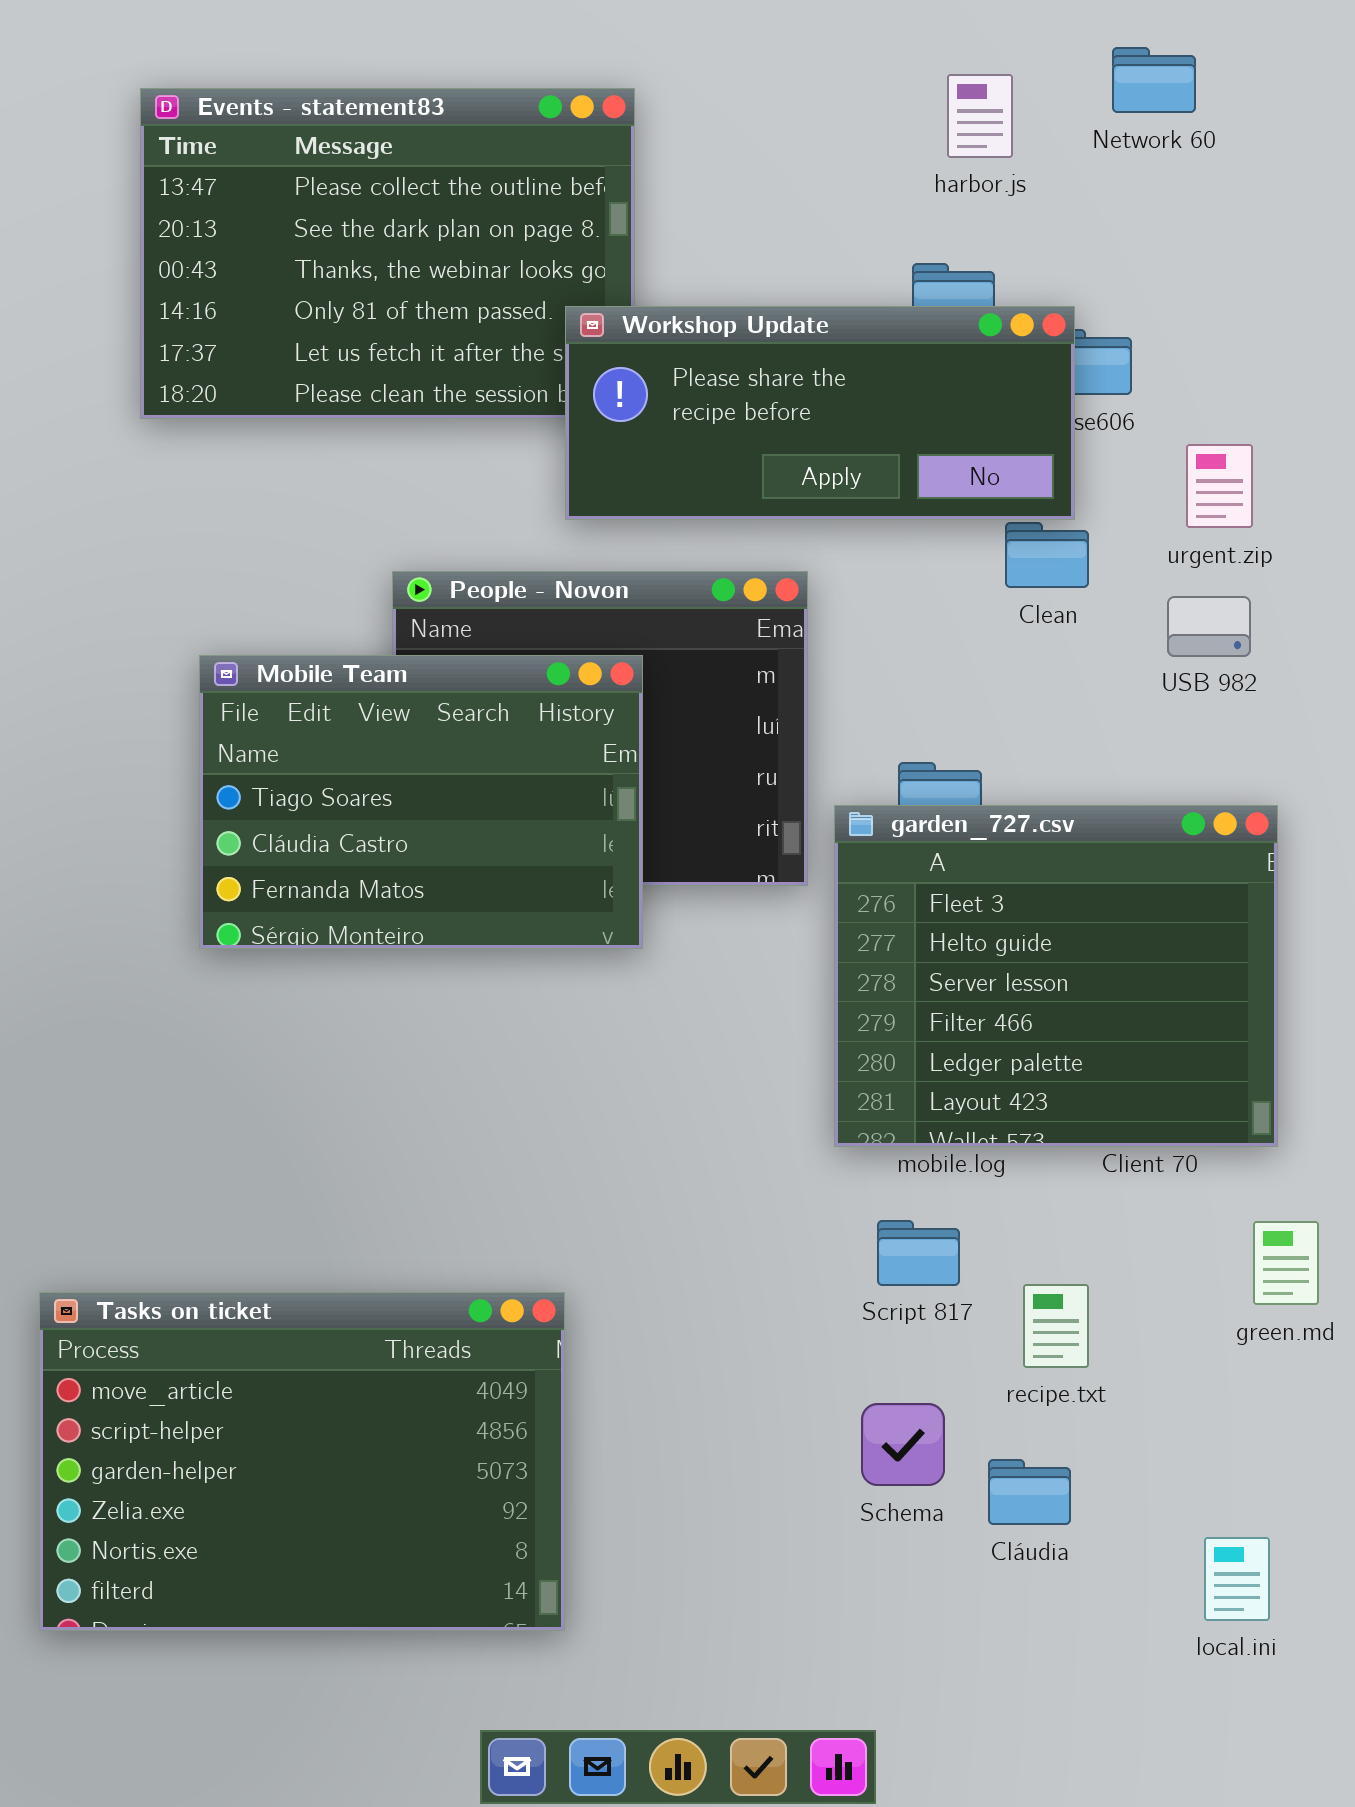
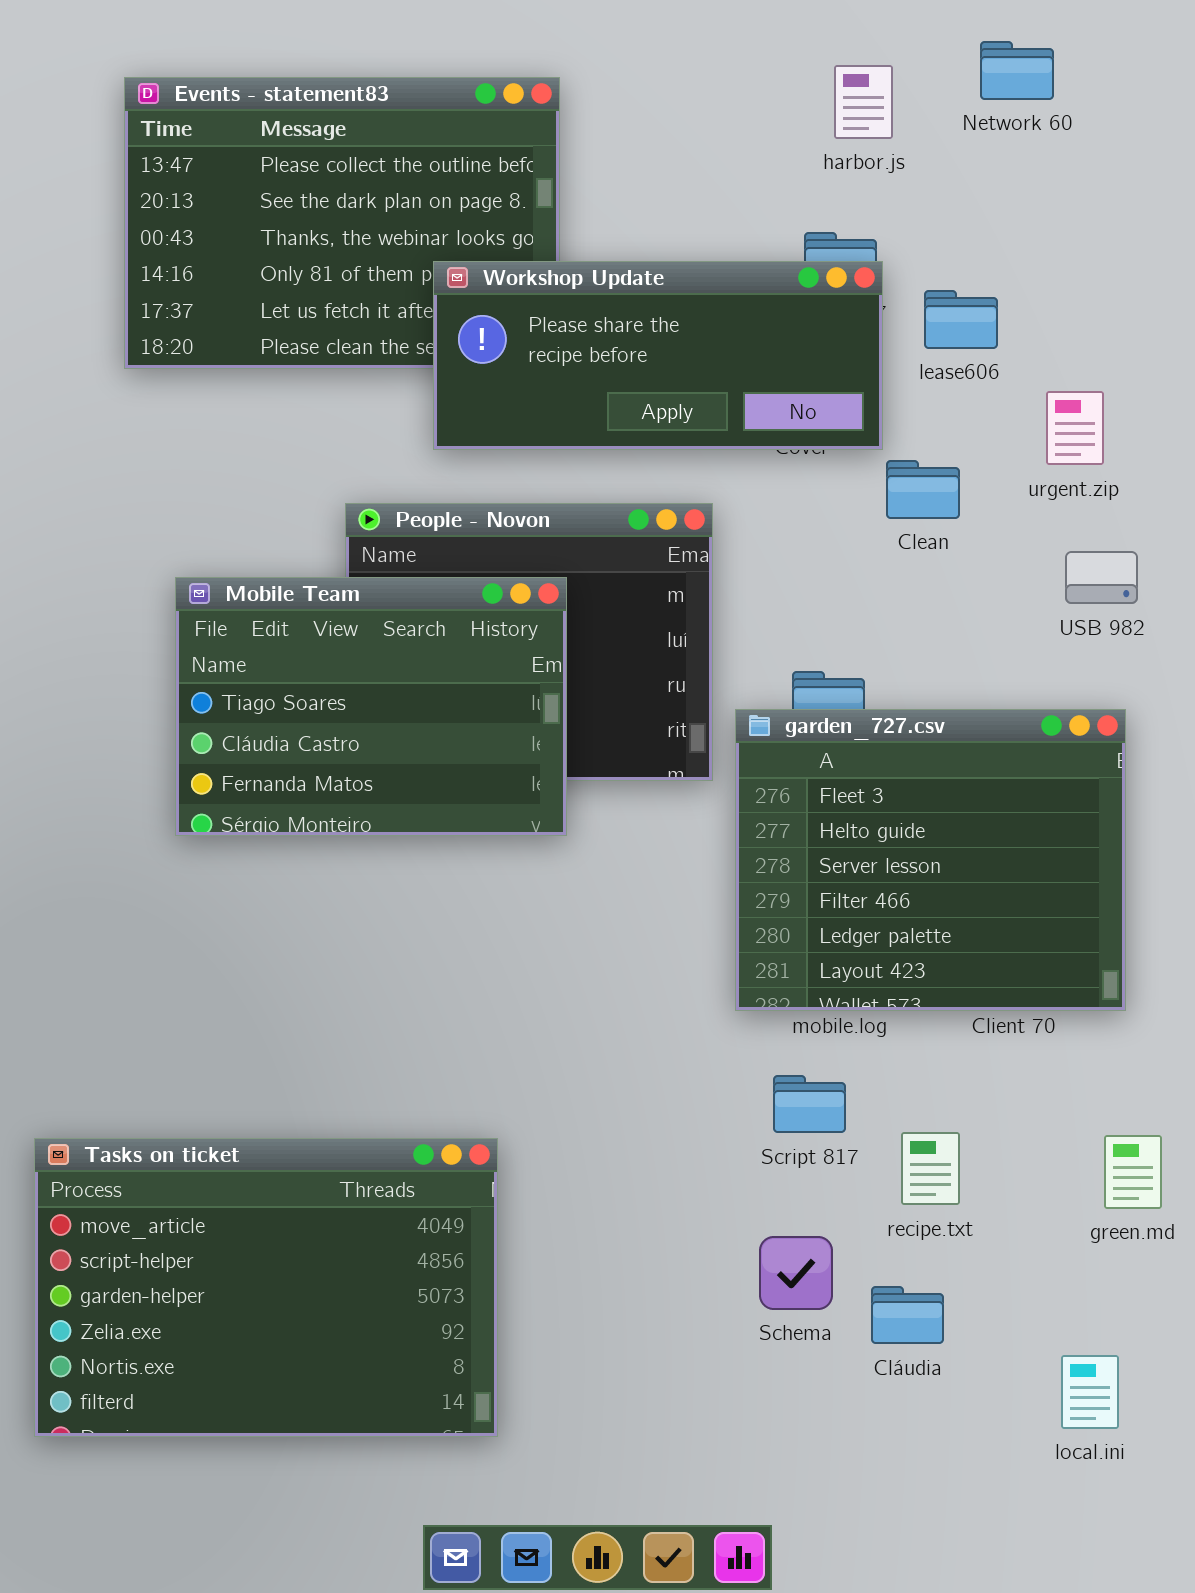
Workshop Update: [565,306,1075,520] -> [433,261,883,450], moved
USB 982: [1167,596,1251,657] -> [1065,551,1138,604], moved
green.md: [1253,1221,1319,1305] -> [1104,1135,1162,1209], moved

